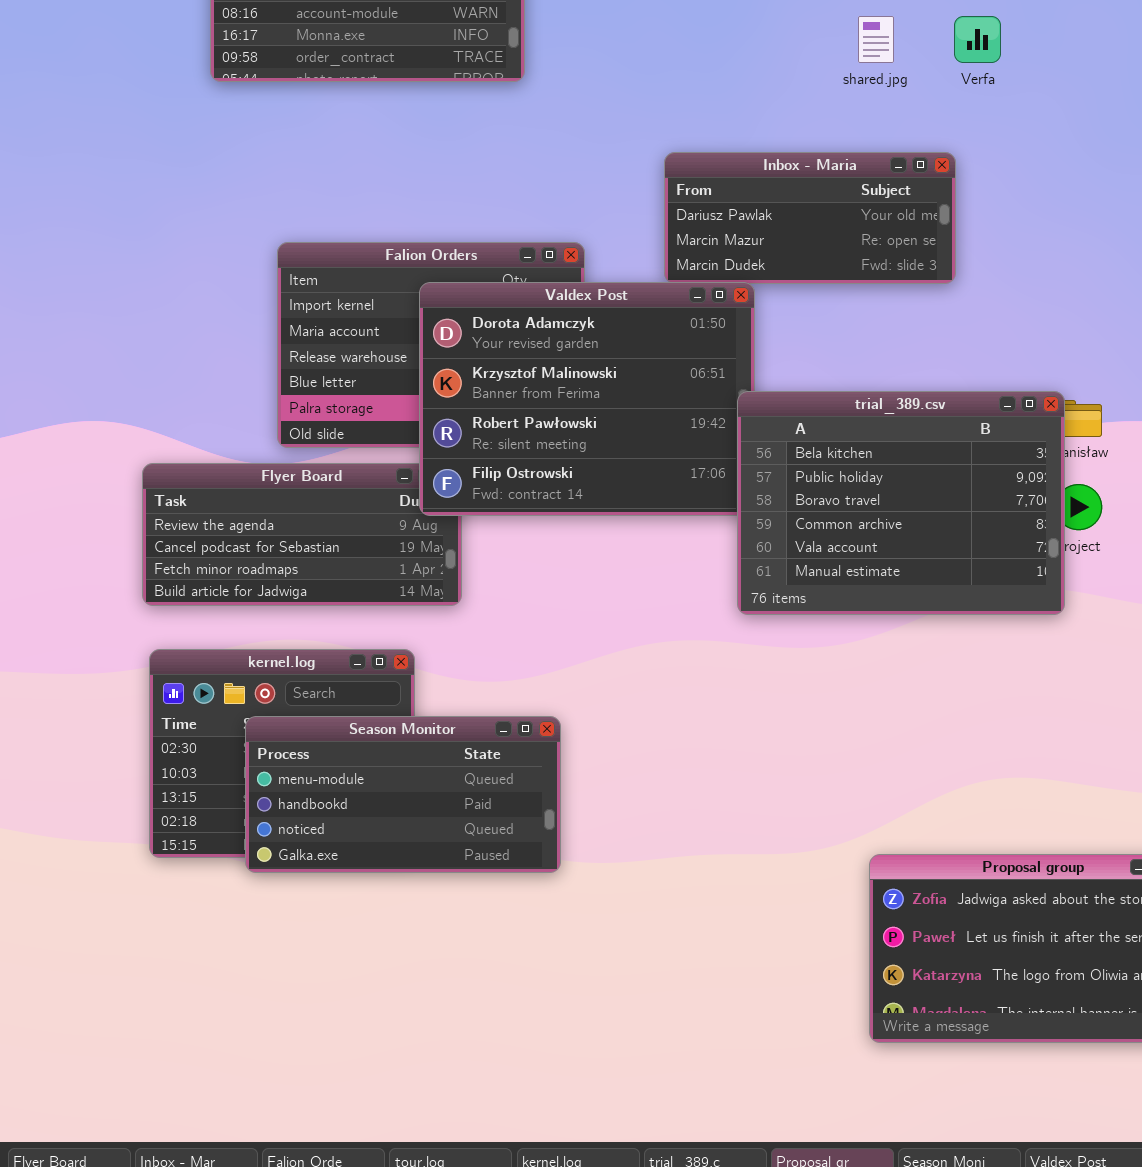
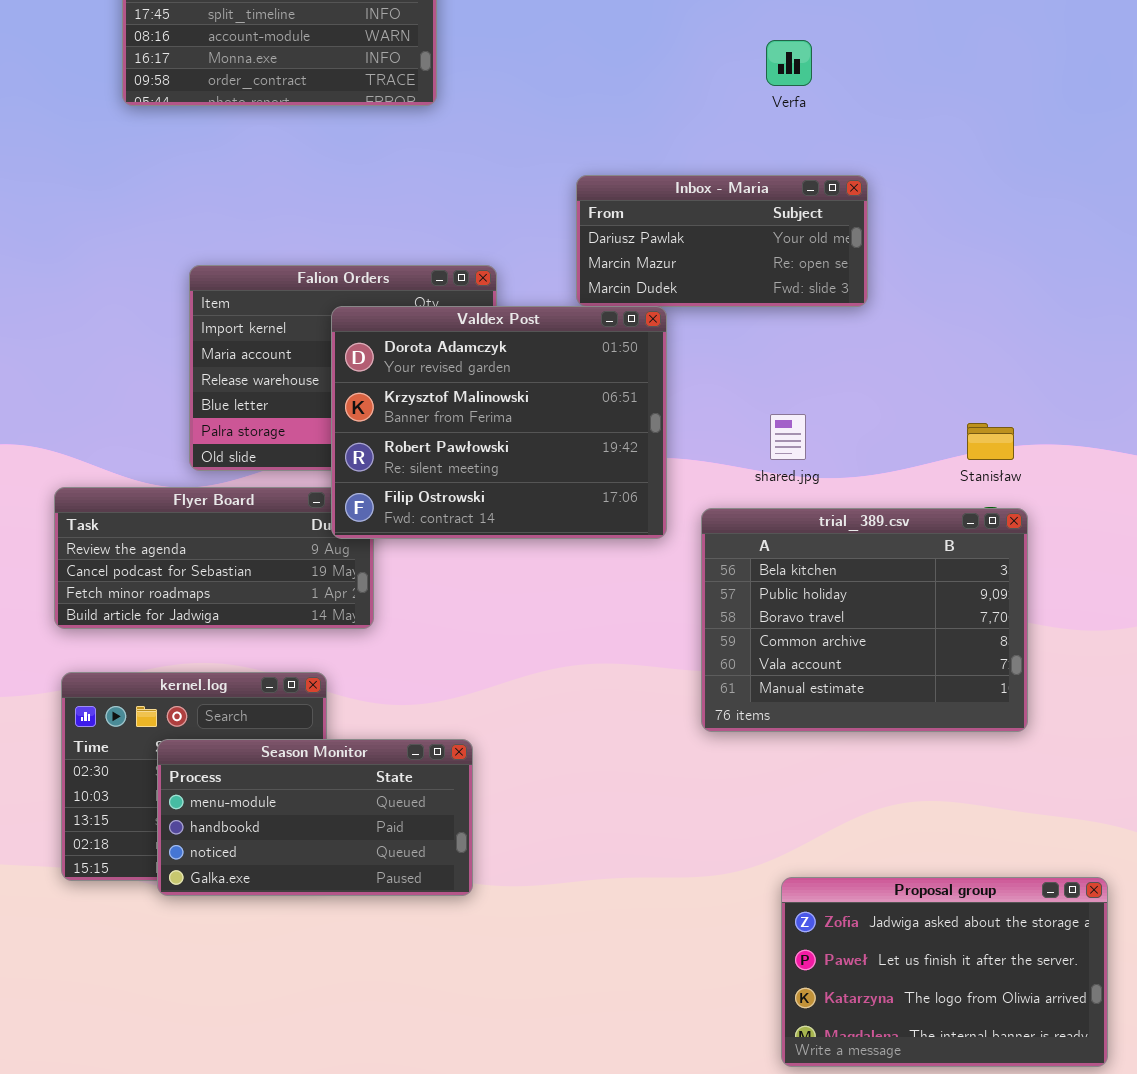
shared.jpg: [858,16,894,63] -> [770,414,806,460], moved
Verfa: [954,16,1001,63] -> [766,40,812,86], moved
trial_389.csv: [737,391,1065,615] -> [701,508,1028,732], moved

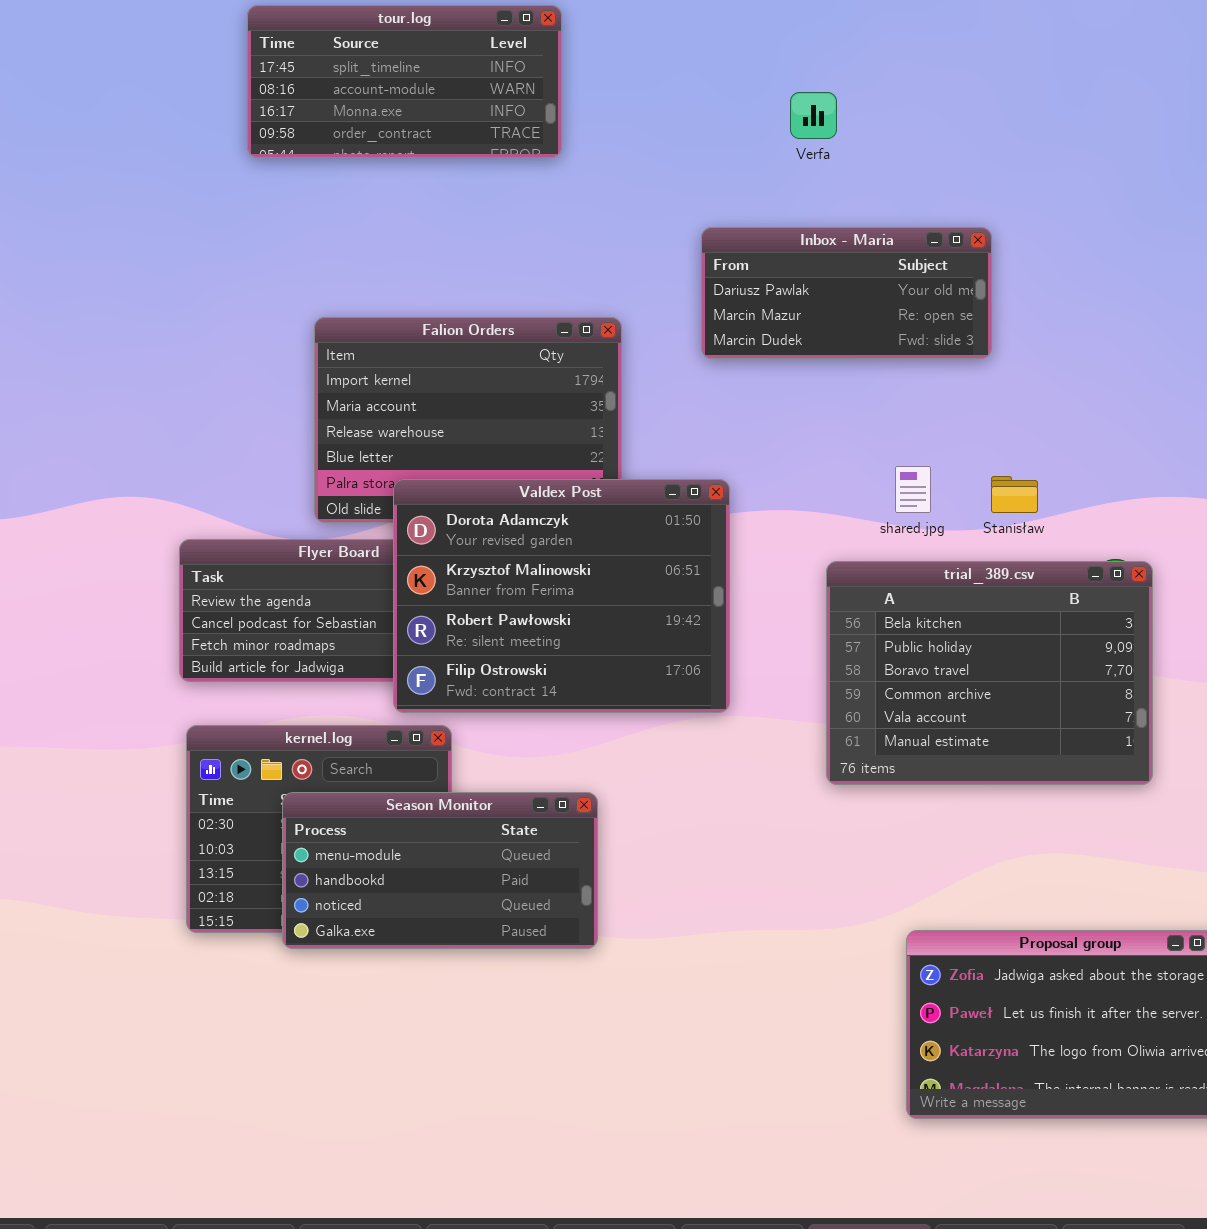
Verfa: [766,40,812,86] -> [790,92,837,139], moved
Valdex Post: [331,306,667,539] -> [393,479,730,713], moved
Stanisław: [967,423,1014,460] -> [991,476,1038,513], moved

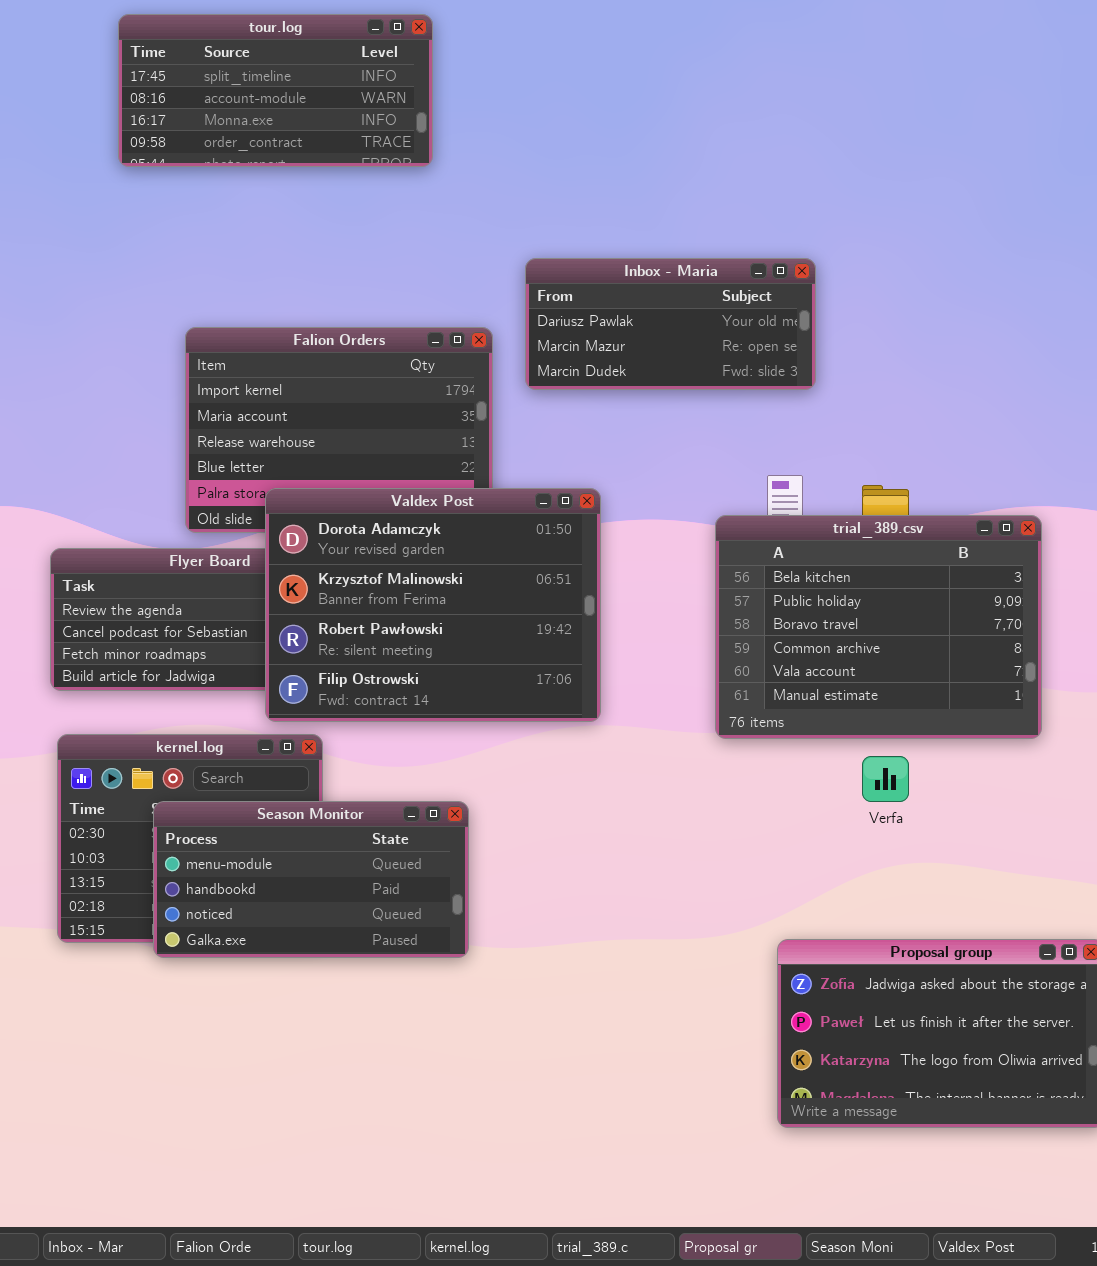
Verfa: [790,92,837,139] -> [862,756,909,802], moved
Inbox - Maria: [701,227,992,359] -> [525,258,816,390], moved
trial_389.csv: [826,561,1153,785] -> [715,515,1042,739], moved

